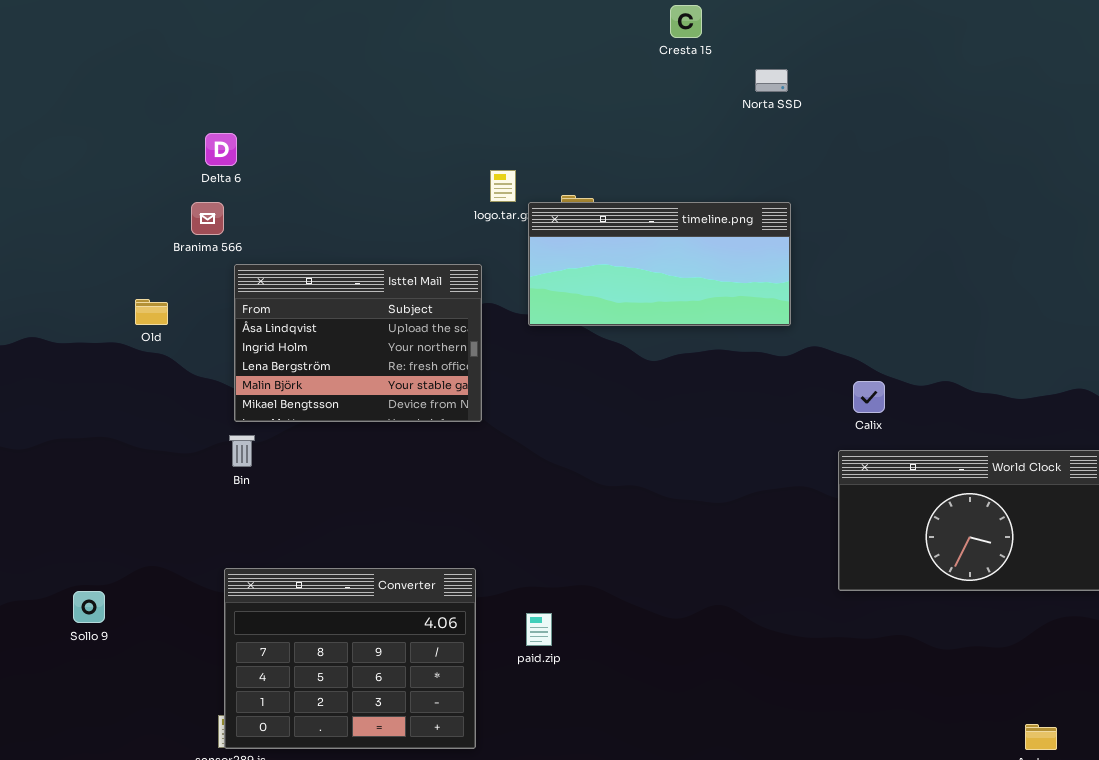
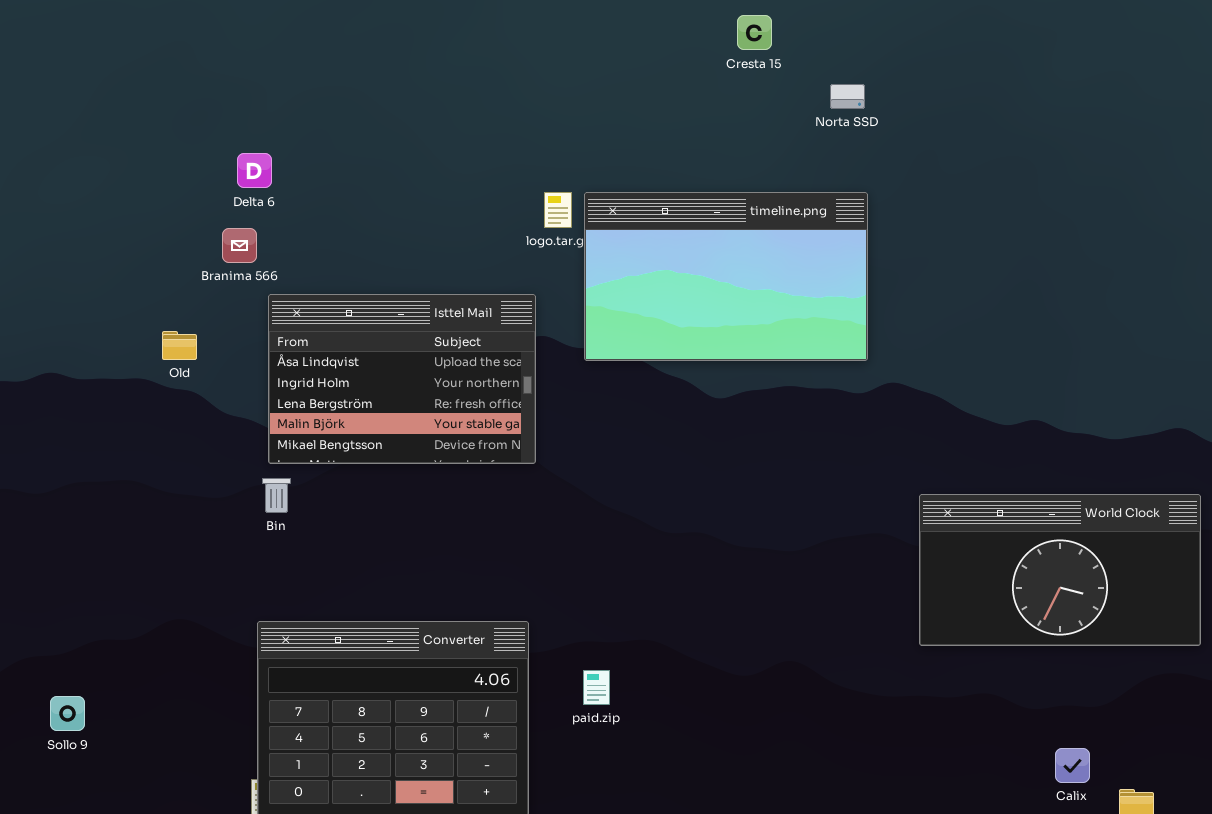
timeline.png: [528,202,791,326] -> [584,192,868,361], resized
Calix: [853,381,885,413] -> [1055,748,1090,783], moved
Sollo 9: [73,591,105,623] -> [50,696,85,731], moved

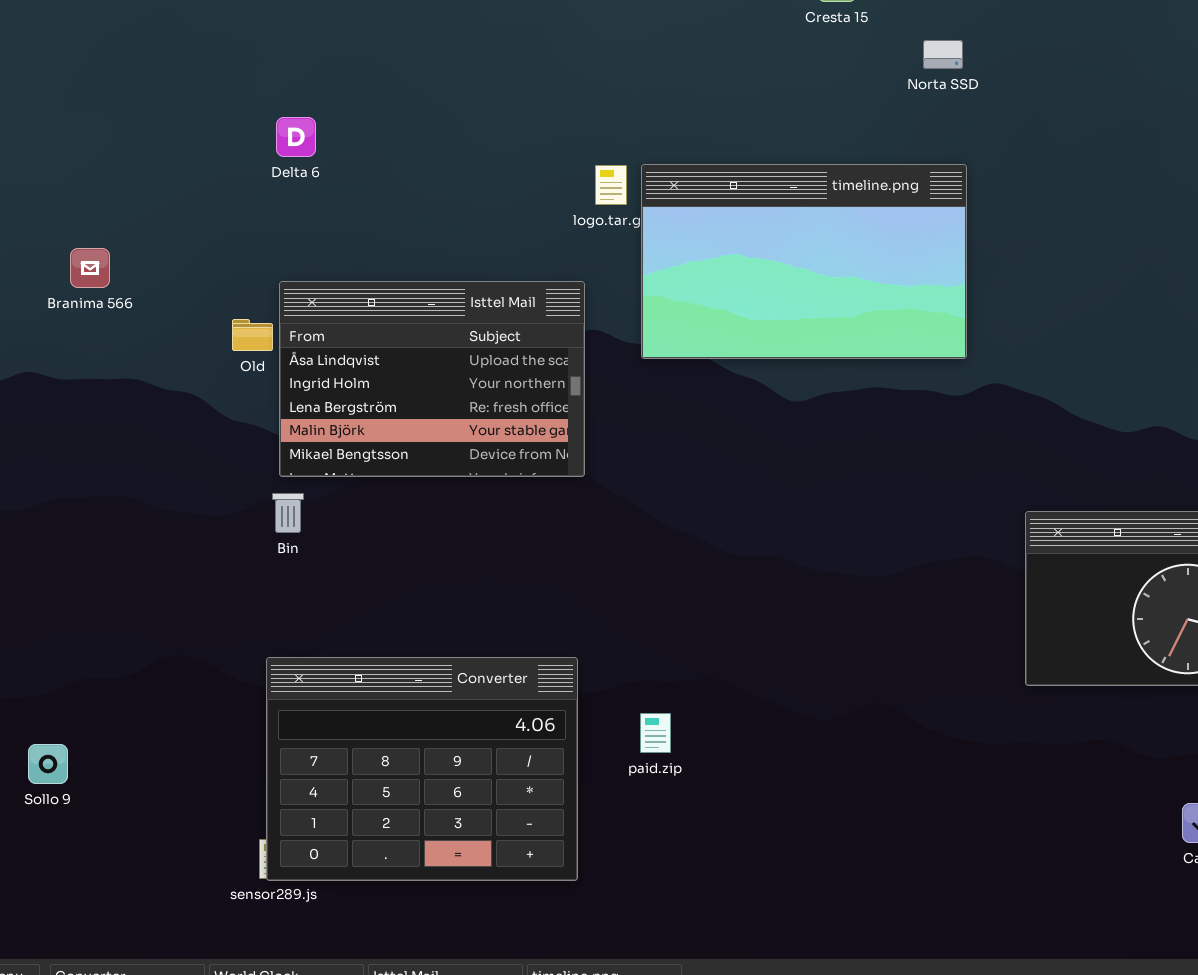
Delta 6: [237,153,272,188] -> [276,117,316,157], moved
Branima 566: [222,228,257,263] -> [70,248,110,288], moved
Old: [162,331,197,360] -> [232,319,273,351], moved

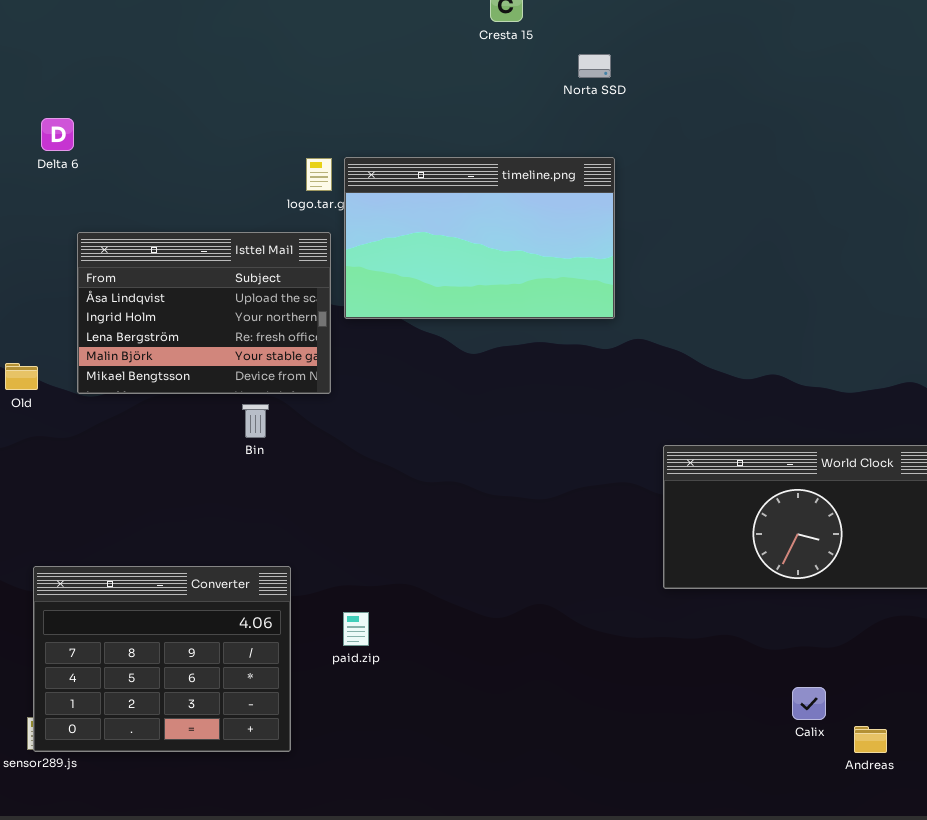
Isttel Mail: [279,281,585,477] -> [77,232,331,394], moved
Old: [232,319,273,351] -> [5,363,38,390], moved
Bin: [272,493,304,533] -> [242,404,269,438], moved

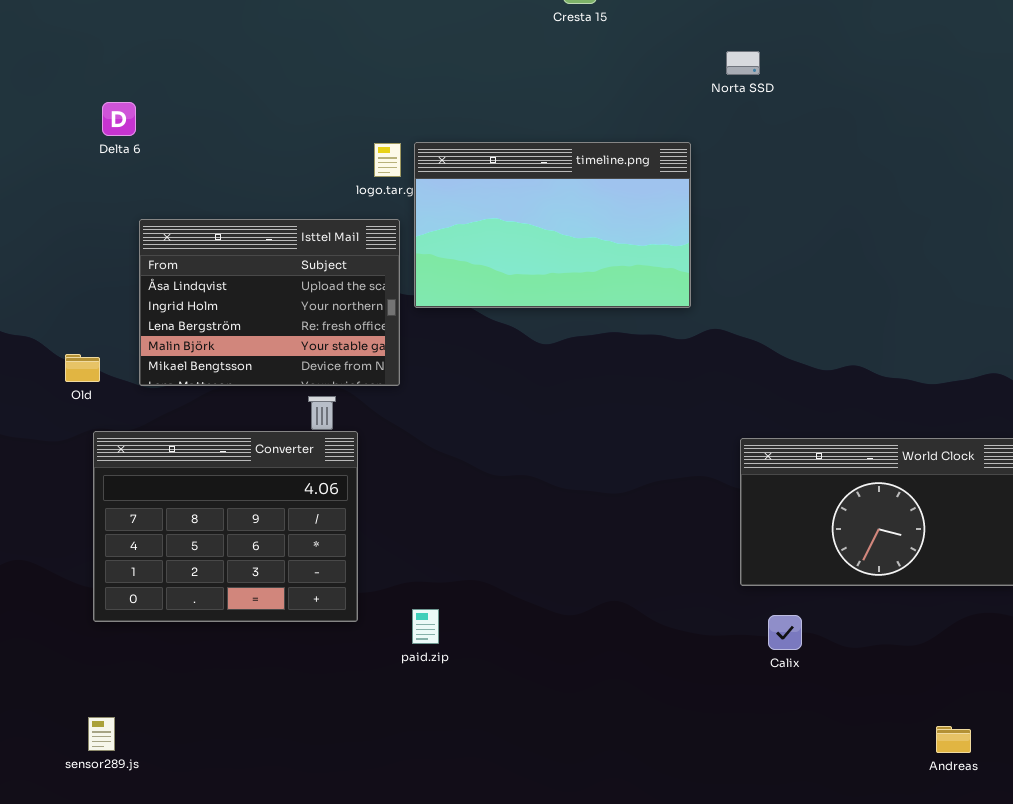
Norta SSD: [578,54,611,78] -> [726,51,760,75], moved
Converter: [33,566,291,752] -> [93,431,358,622], moved
Calix: [792,687,826,720] -> [768,615,802,650], moved

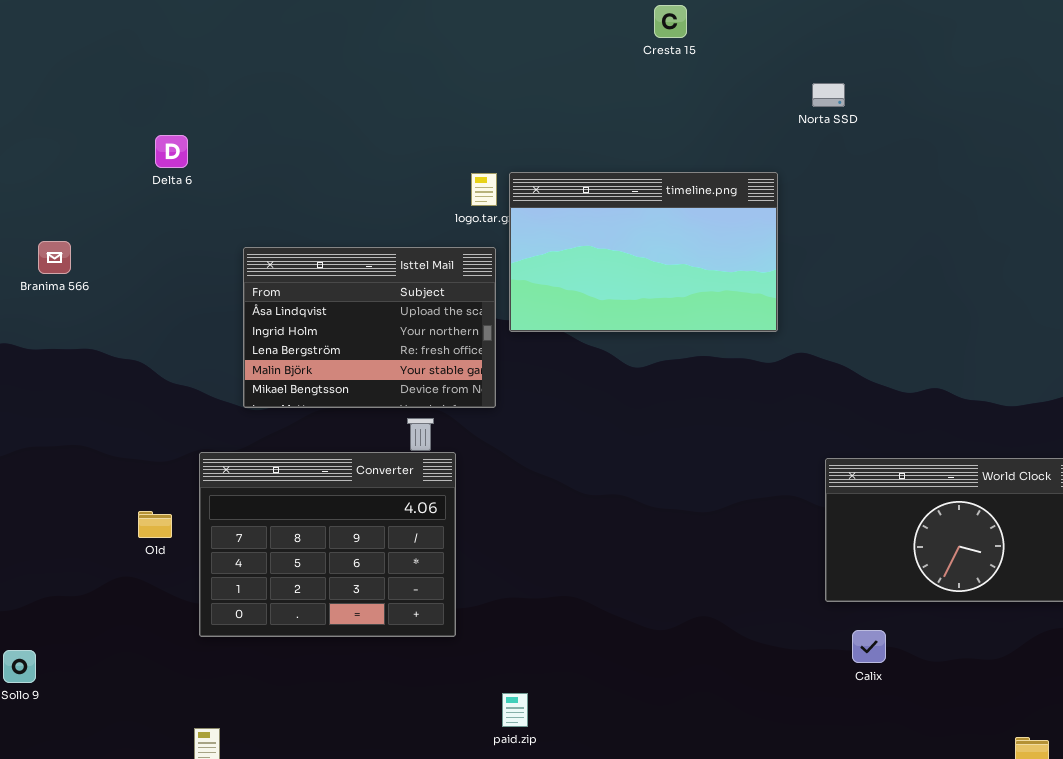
Delta 6: [102,102,136,136] -> [155,135,188,168], moved
Old: [65,354,100,382] -> [138,511,172,538], moved
paid.zip: [412,609,439,644] -> [502,693,528,727], moved

